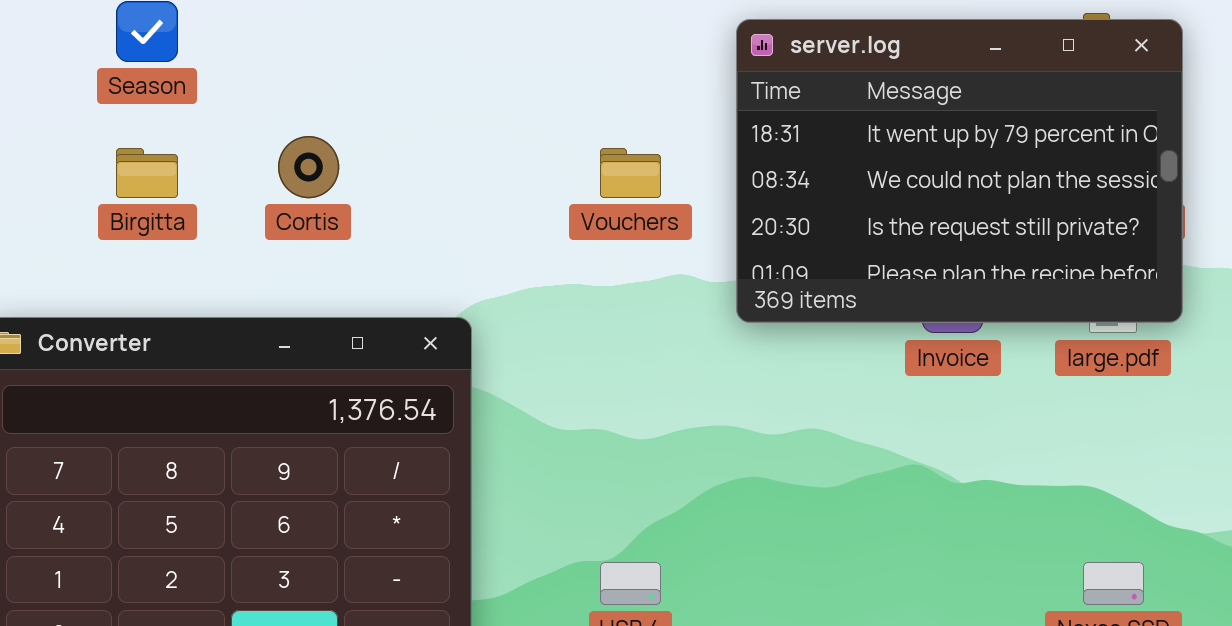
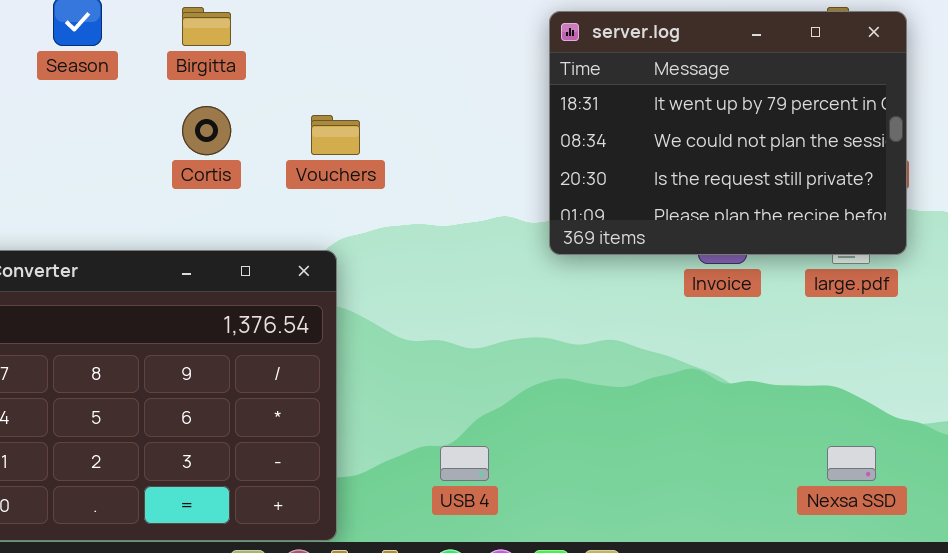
Birgitta: [116,148,178,198] -> [182,7,231,46], moved
Vouchers: [600,148,661,198] -> [311,115,360,155], moved

